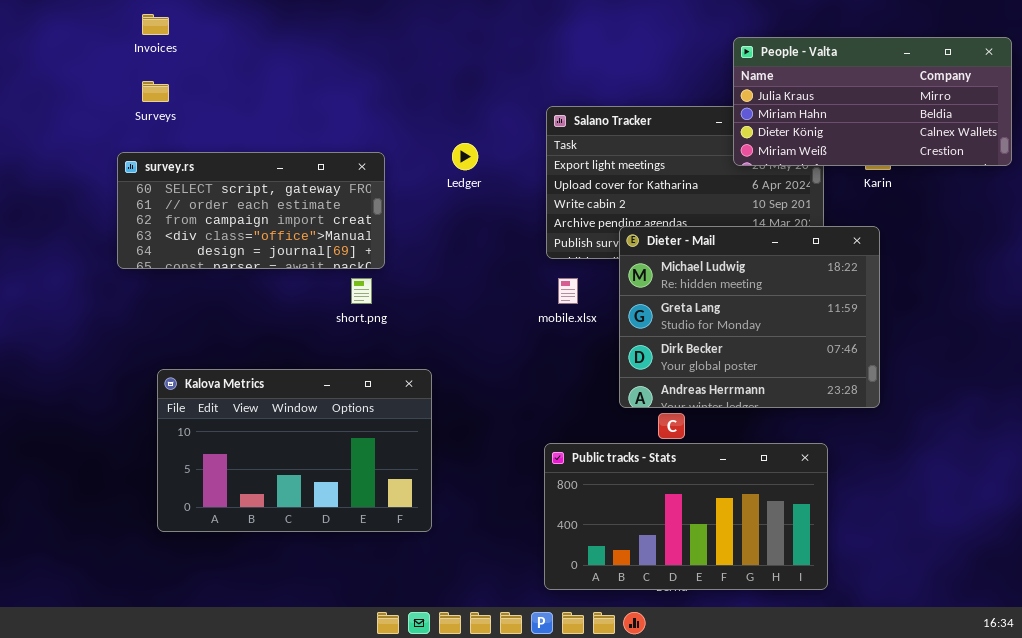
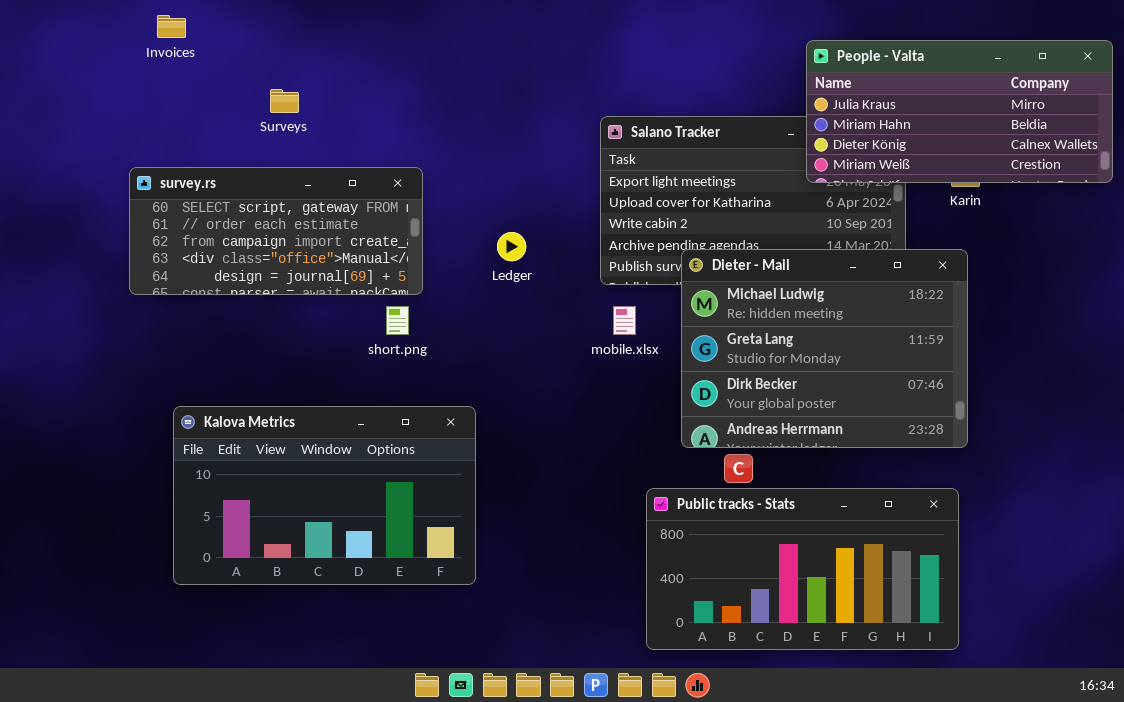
Surveys: [142,81,169,102] -> [270,89,299,113], moved
Ledger: [452,143,478,170] -> [497,232,526,261], moved
Public tracks - Stats: [544,443,828,590] -> [646,488,959,650], moved

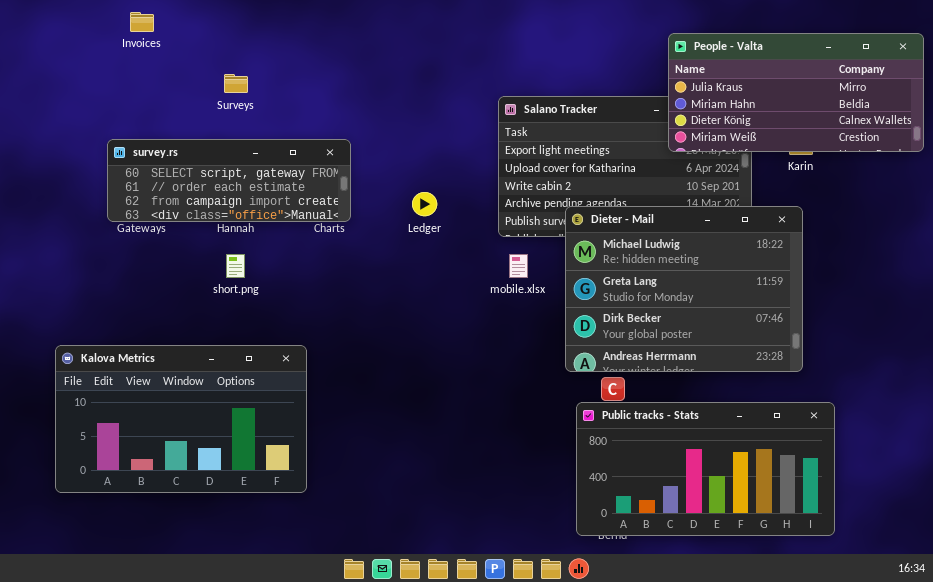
survey.rs: [129,167,423,295] -> [107,139,351,222], resized
short.png: [386,306,409,335] -> [226,254,245,278], moved
Kalova Metrics: [173,406,476,585] -> [55,345,307,493], moved
Public tracks - Stats: [646,488,959,650] -> [576,402,835,536], moved

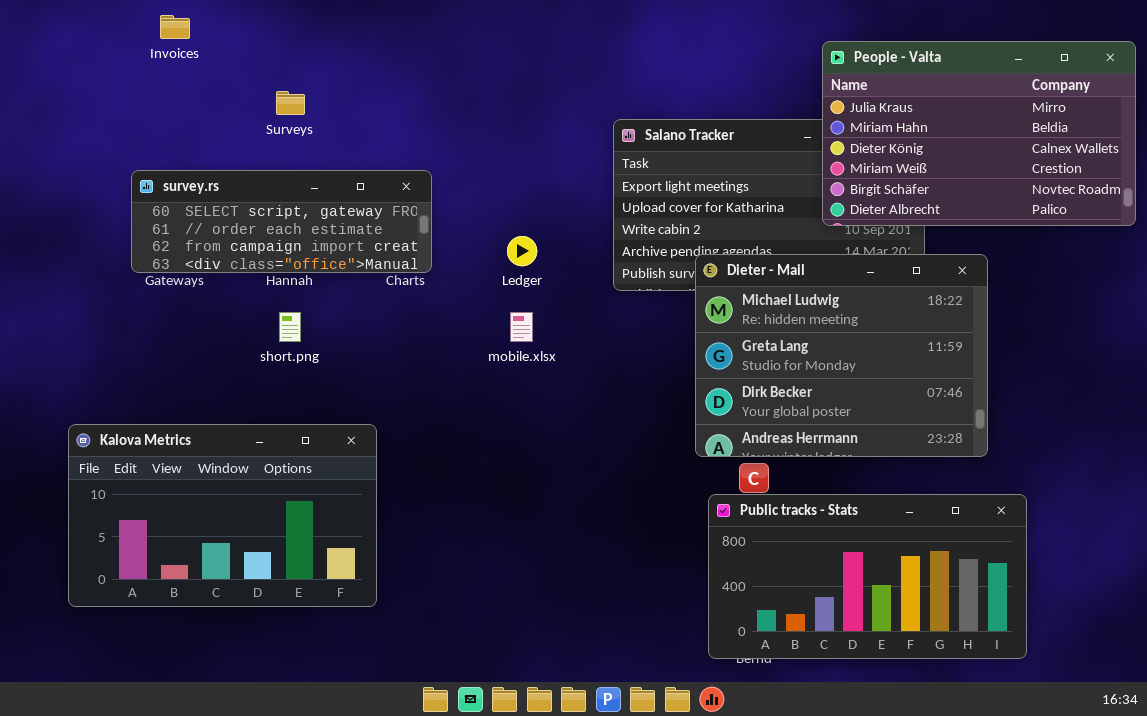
People - Valta: [668,33,924,152] -> [822,41,1136,226], resized
mobile.xlsx: [509,254,528,278] -> [510,312,533,342], moved

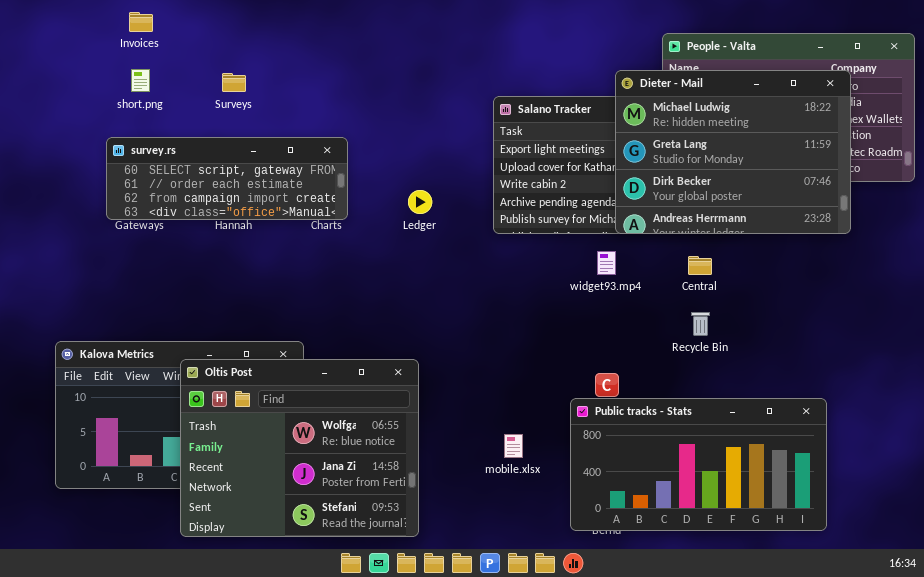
Dieter - Mail: [695,254,988,457] -> [615,70,851,234], moved
short.png: [279,312,301,342] -> [131,69,150,92], moved
mobile.xlsx: [510,312,533,342] -> [504,434,523,458], moved
Oltis Post: none -> [180,359,419,537], opened

